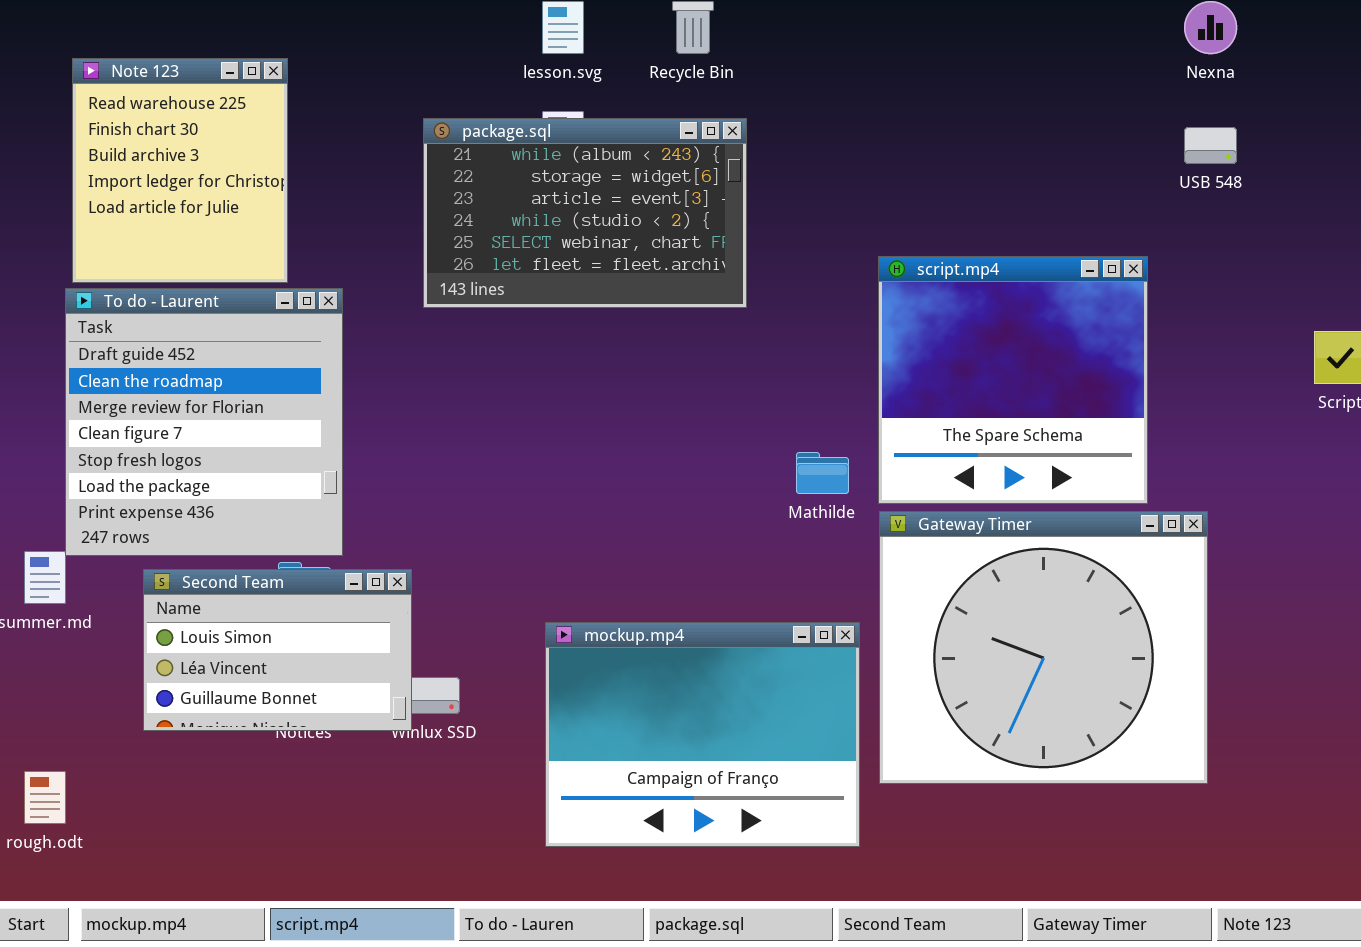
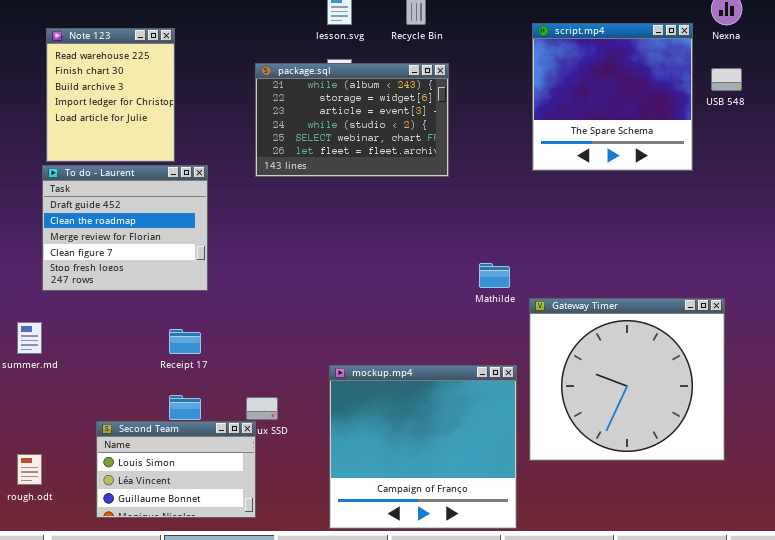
script.mp4: [878,256,1148,504] -> [532,23,693,171], moved
To do - Laurent: [65,288,343,556] -> [42,165,208,291], resized
Second Team: [143,569,412,731] -> [96,421,256,518], moved
mockup.mp4: [545,622,860,847] -> [329,365,517,529], resized

